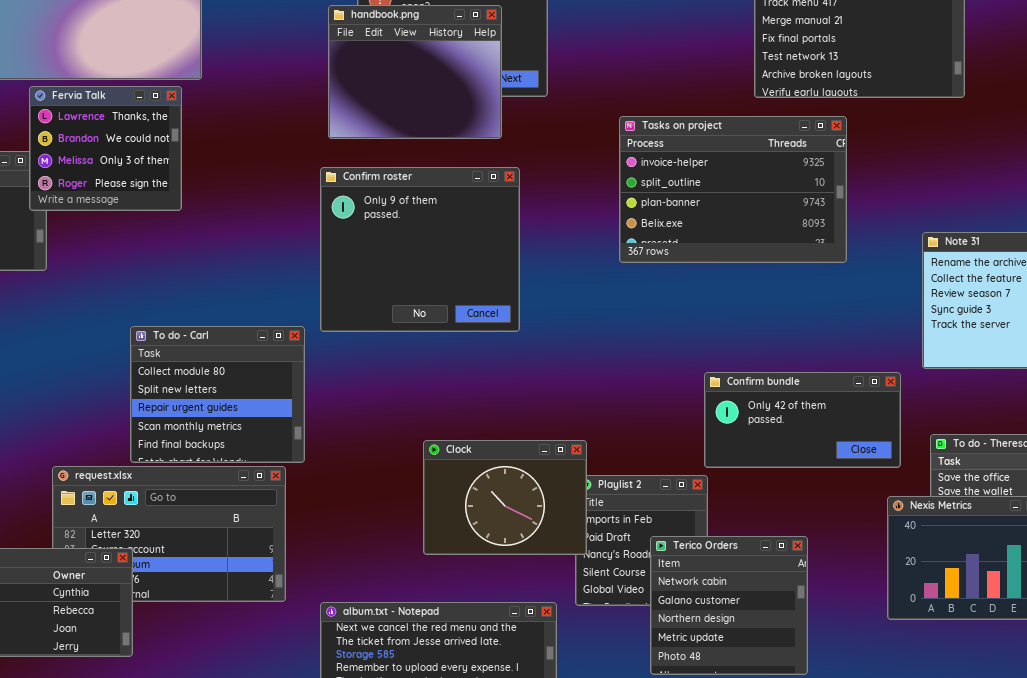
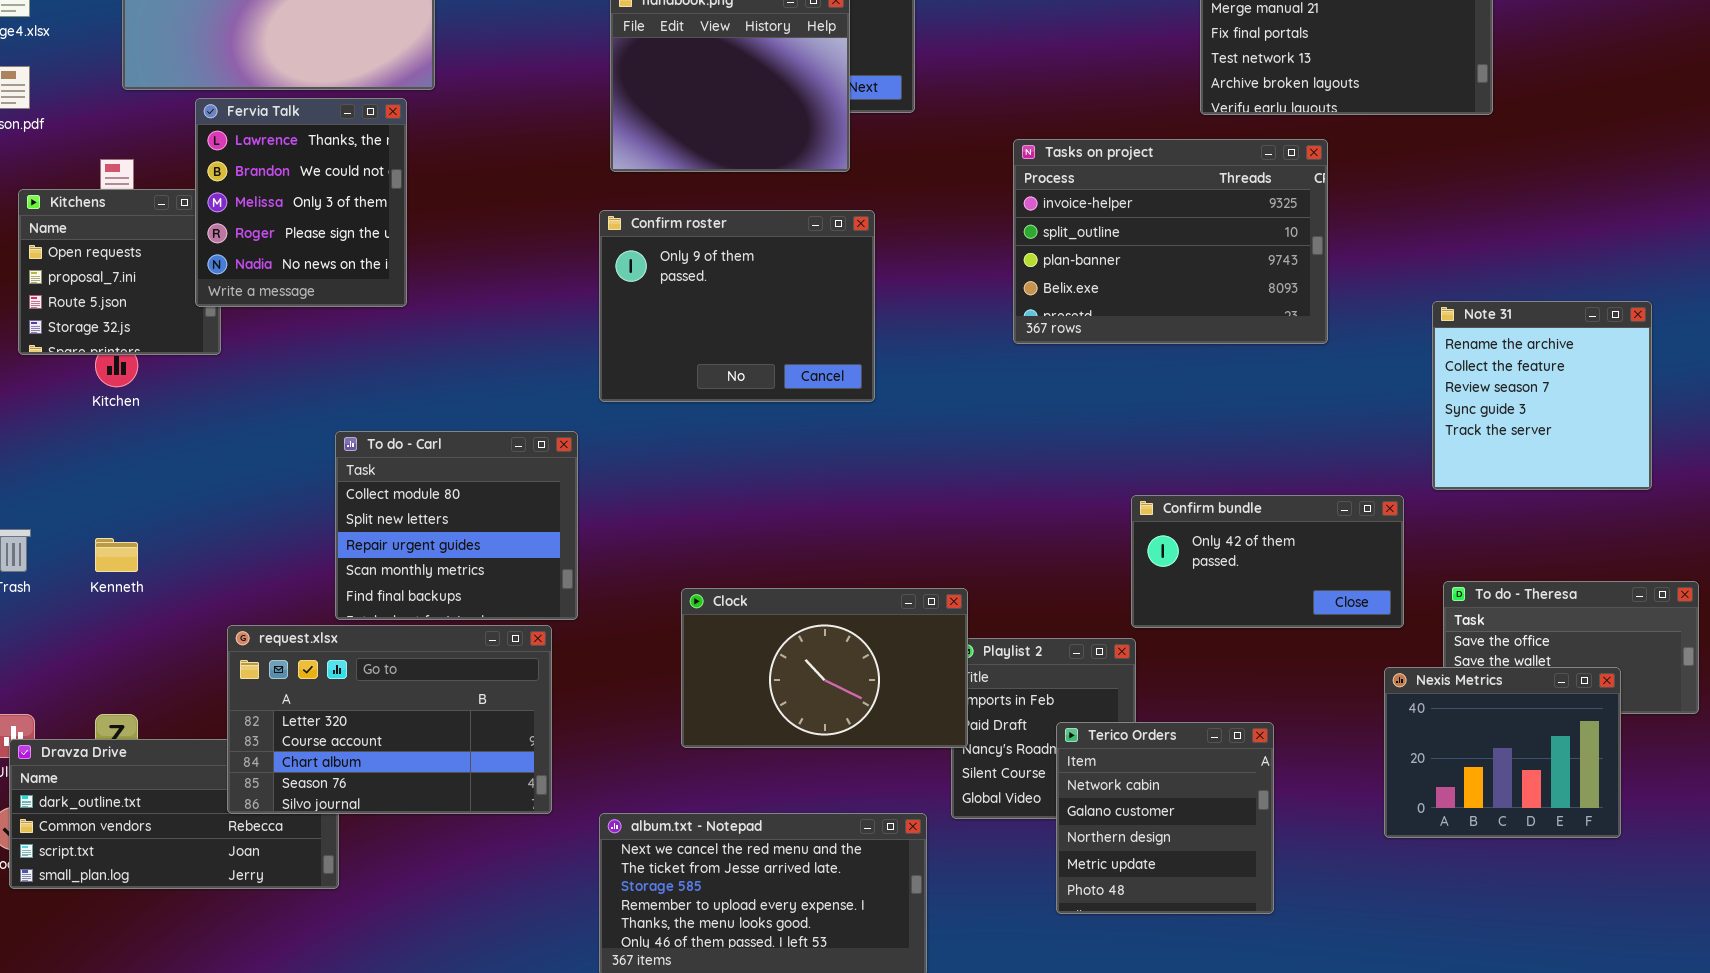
Fervia Talk: [29,86,182,211] -> [195,98,407,307], resized
Confirm roster: [320,167,520,332] -> [599,210,875,402], resized
Clock: [423,440,587,555] -> [681,588,968,748], resized
request.xlsx: [52,466,286,602] -> [227,625,552,814], raised

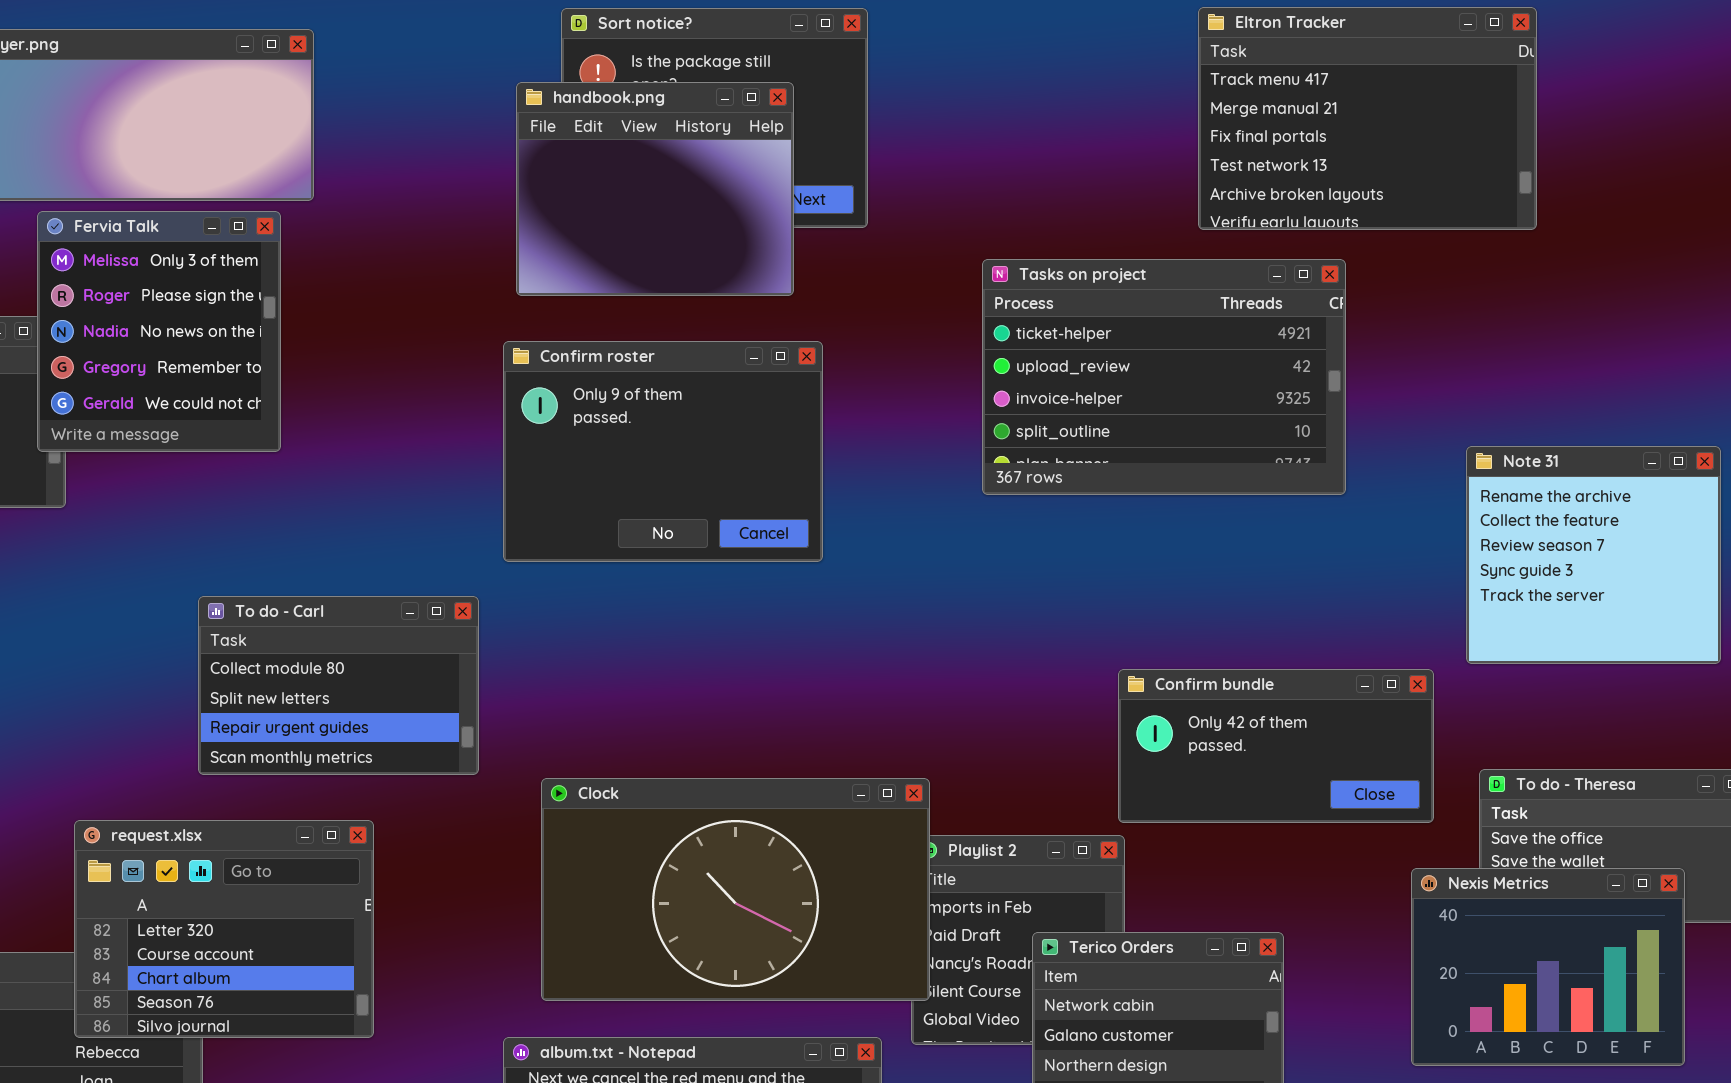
Fervia Talk: [195,98,407,307] -> [37,211,281,452], scrolled down 2 rows
Tasks on project: [1013,139,1328,344] -> [982,259,1346,495], scrolled up 2 rows
To do - Carl: [335,431,578,620] -> [198,596,479,775], resized
Clock: [681,588,968,748] -> [541,778,930,1001], resized
request.xlsx: [227,625,552,814] -> [74,820,374,1038], resized

